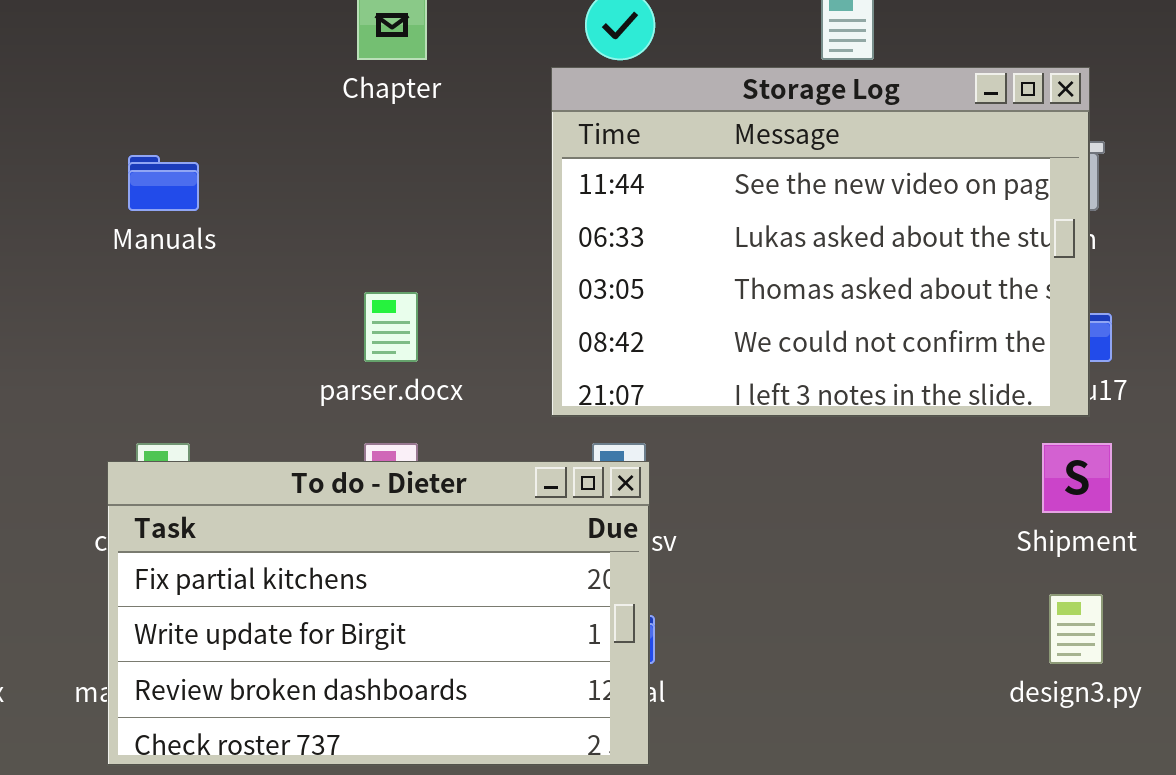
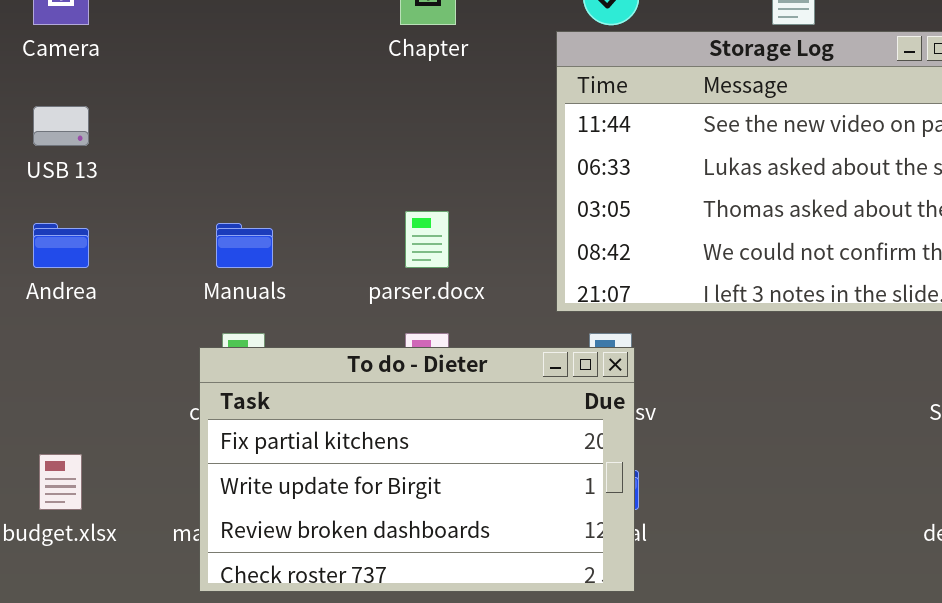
Manuals: [128,155,199,211] -> [216,223,273,268], moved

